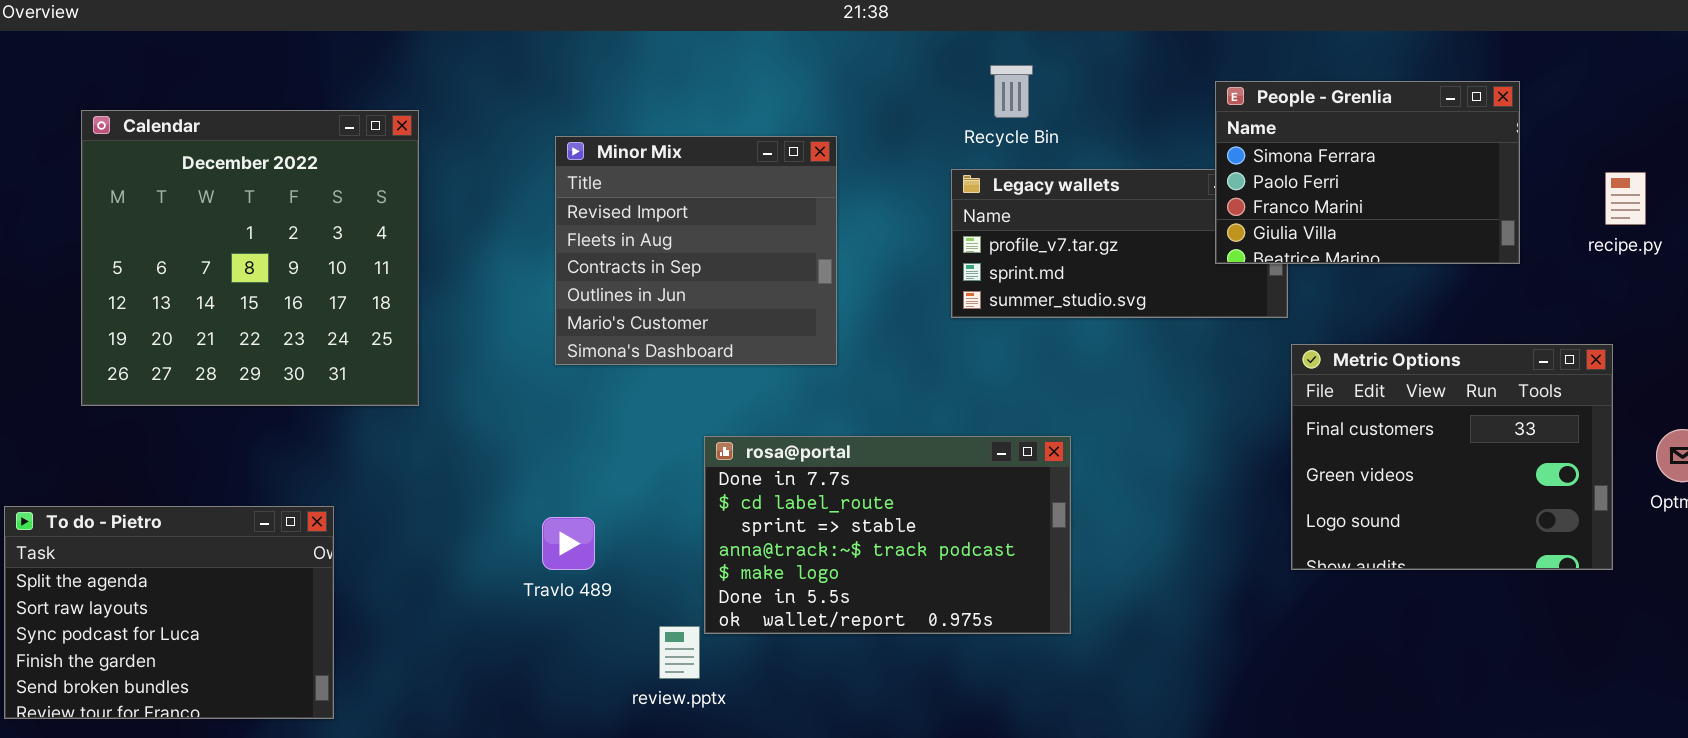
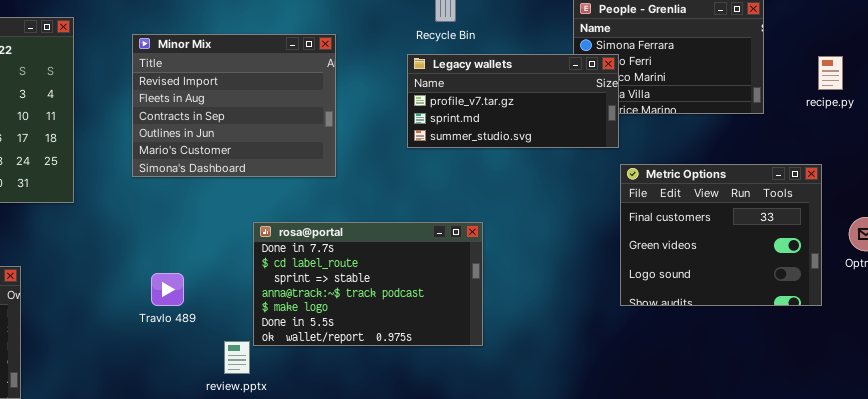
Minor Mix: [555,136,837,365] -> [132,34,336,177], resized
Legacy wallets: [951,169,1288,318] -> [407,54,619,148], raised

